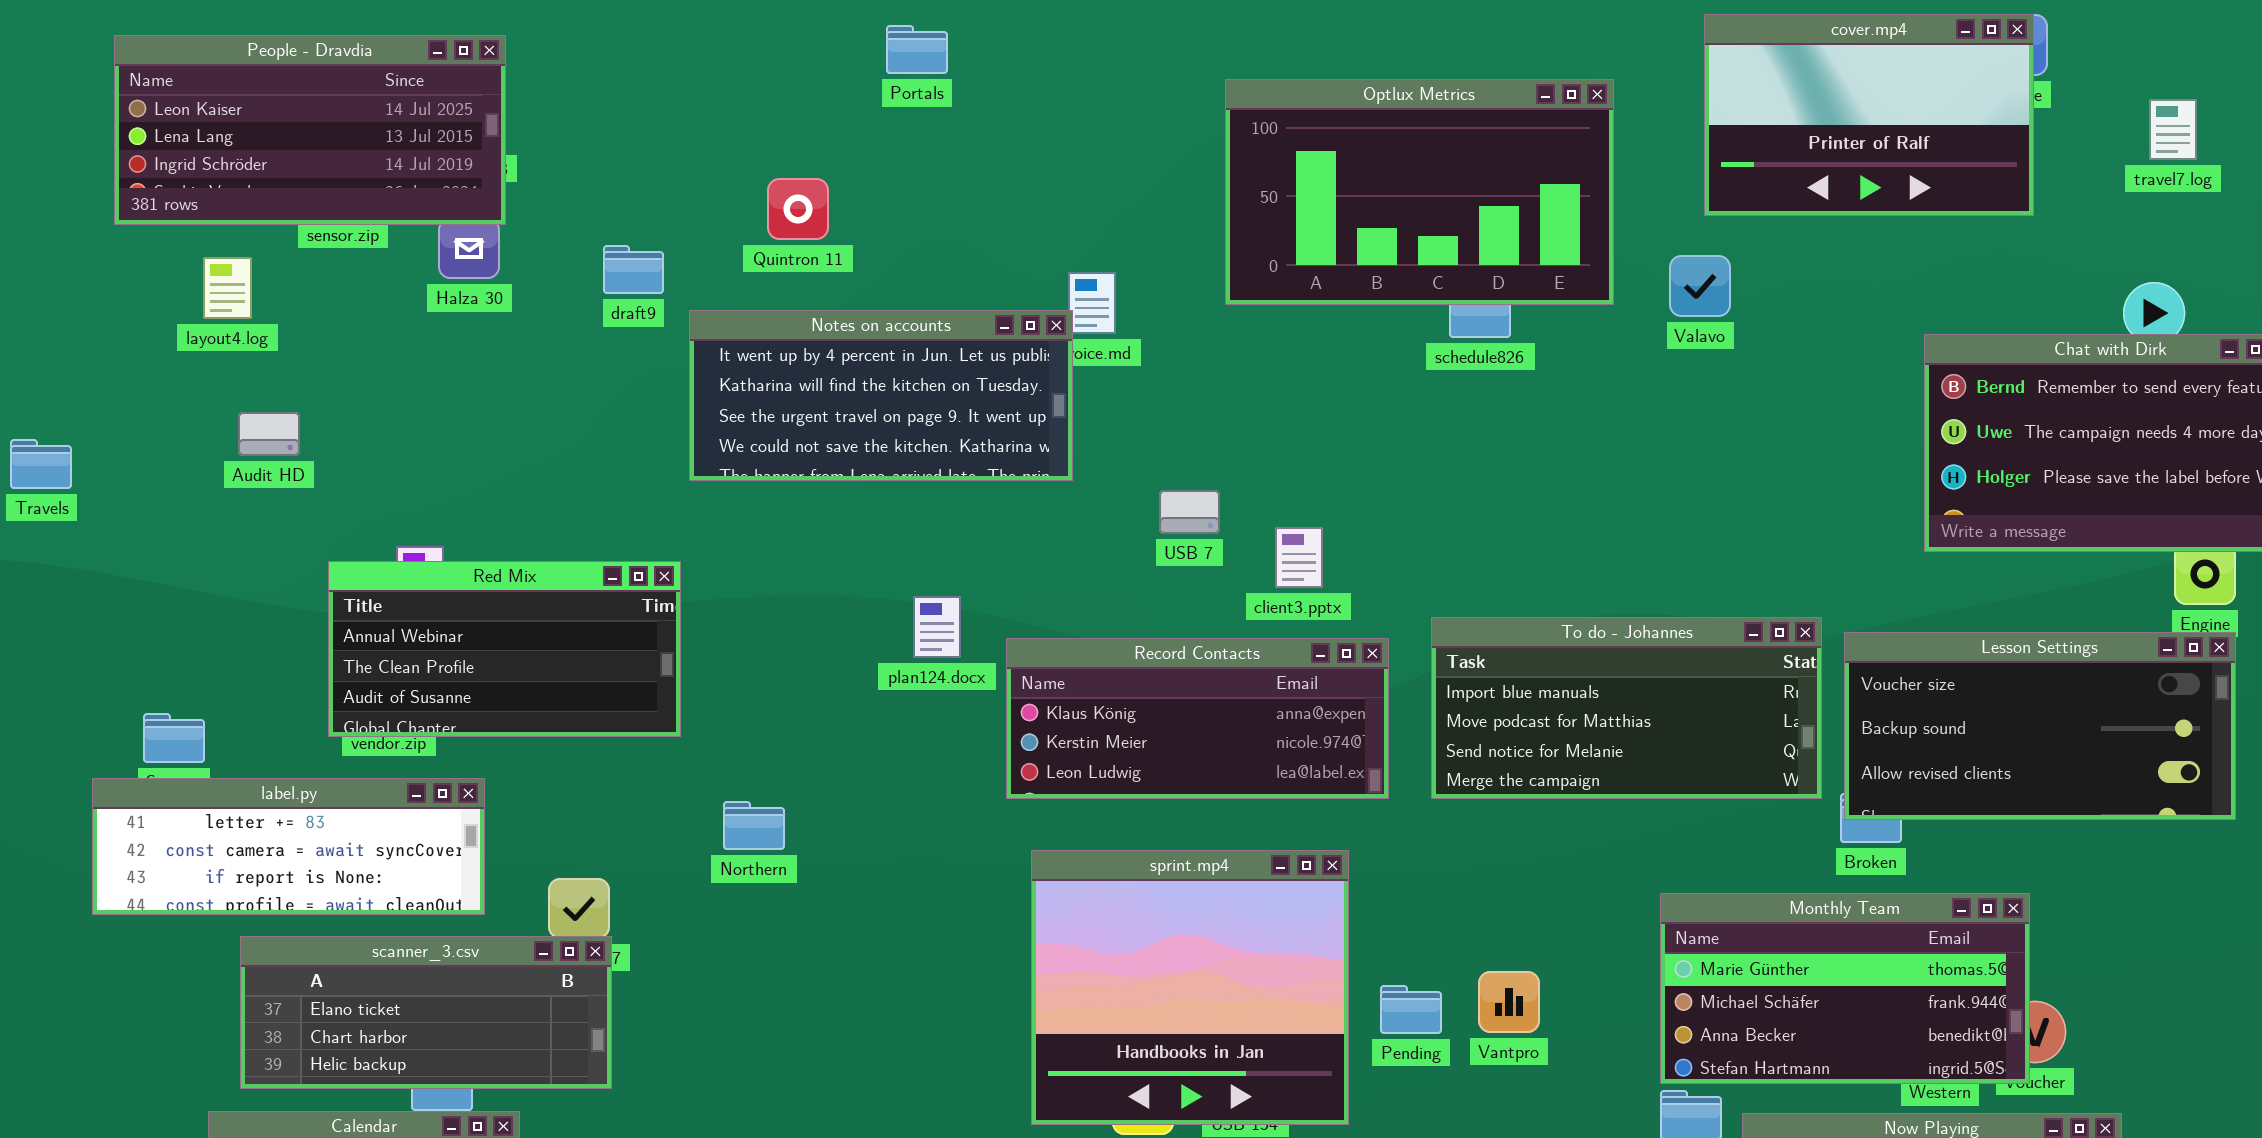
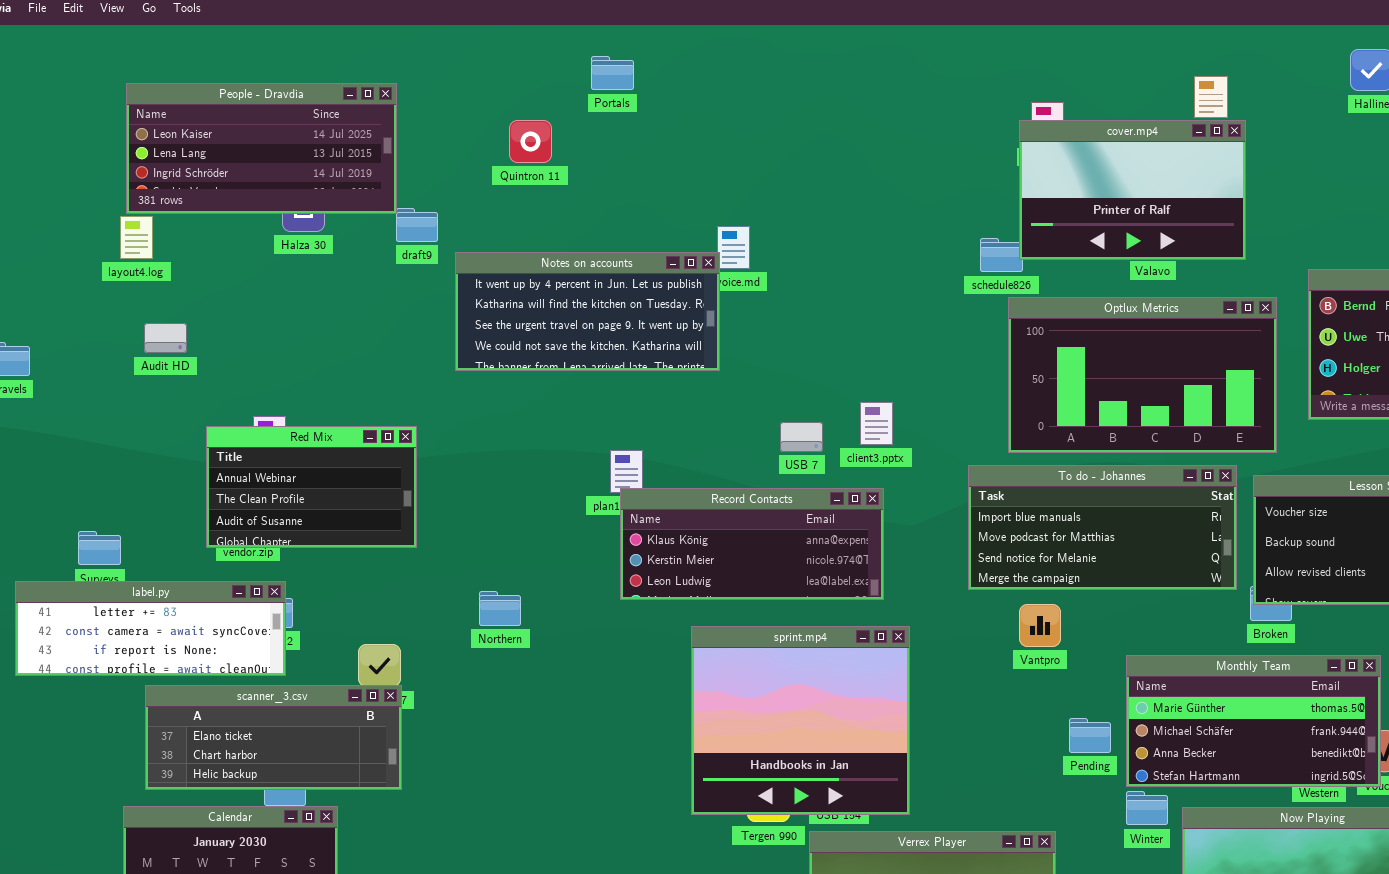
cover.mp4: [1704,14,2034,216] -> [1019,120,1246,260], moved
People - Dravdia: [114,35,506,225] -> [126,83,397,214], moved
Optlux Metrics: [1225,79,1614,305] -> [1008,297,1277,453], moved
Quintron 11: [767,178,829,240] -> [509,120,552,163], moved
USB 7: [1159,490,1220,534] -> [780,422,823,452], moved
Red Mix: [328,561,681,737] -> [206,426,417,548], resized
Record Contacts: [1006,638,1389,799] -> [620,488,884,600], moved
label.py: [92,778,485,915] -> [15,581,286,676], moved
Vantpro: [1478,971,1540,1033] -> [1019,604,1061,647], moved
Pending: [1380,985,1442,1034] -> [1069,718,1111,753], moved

